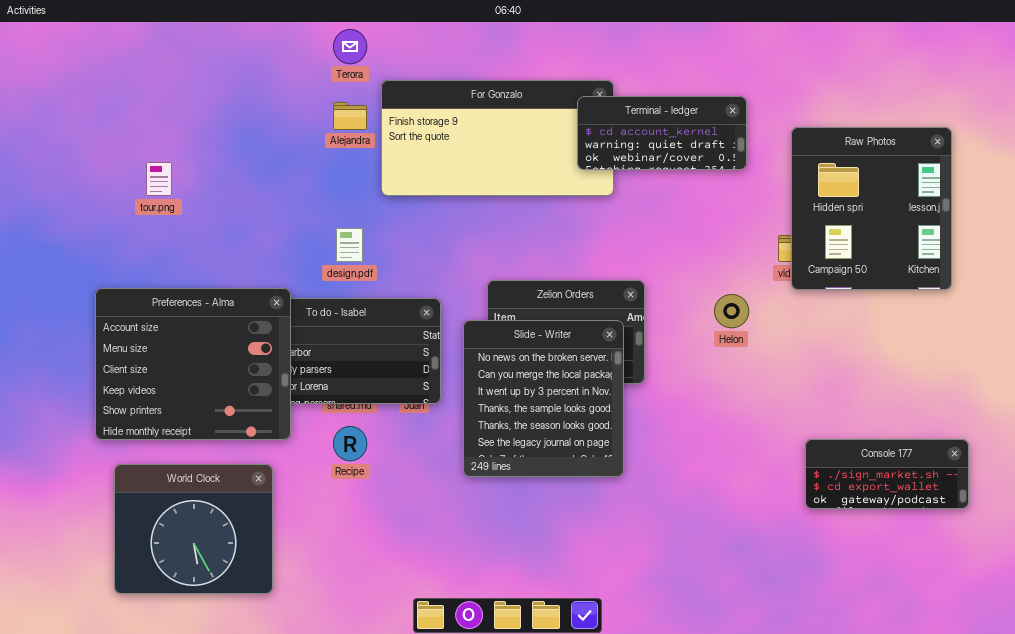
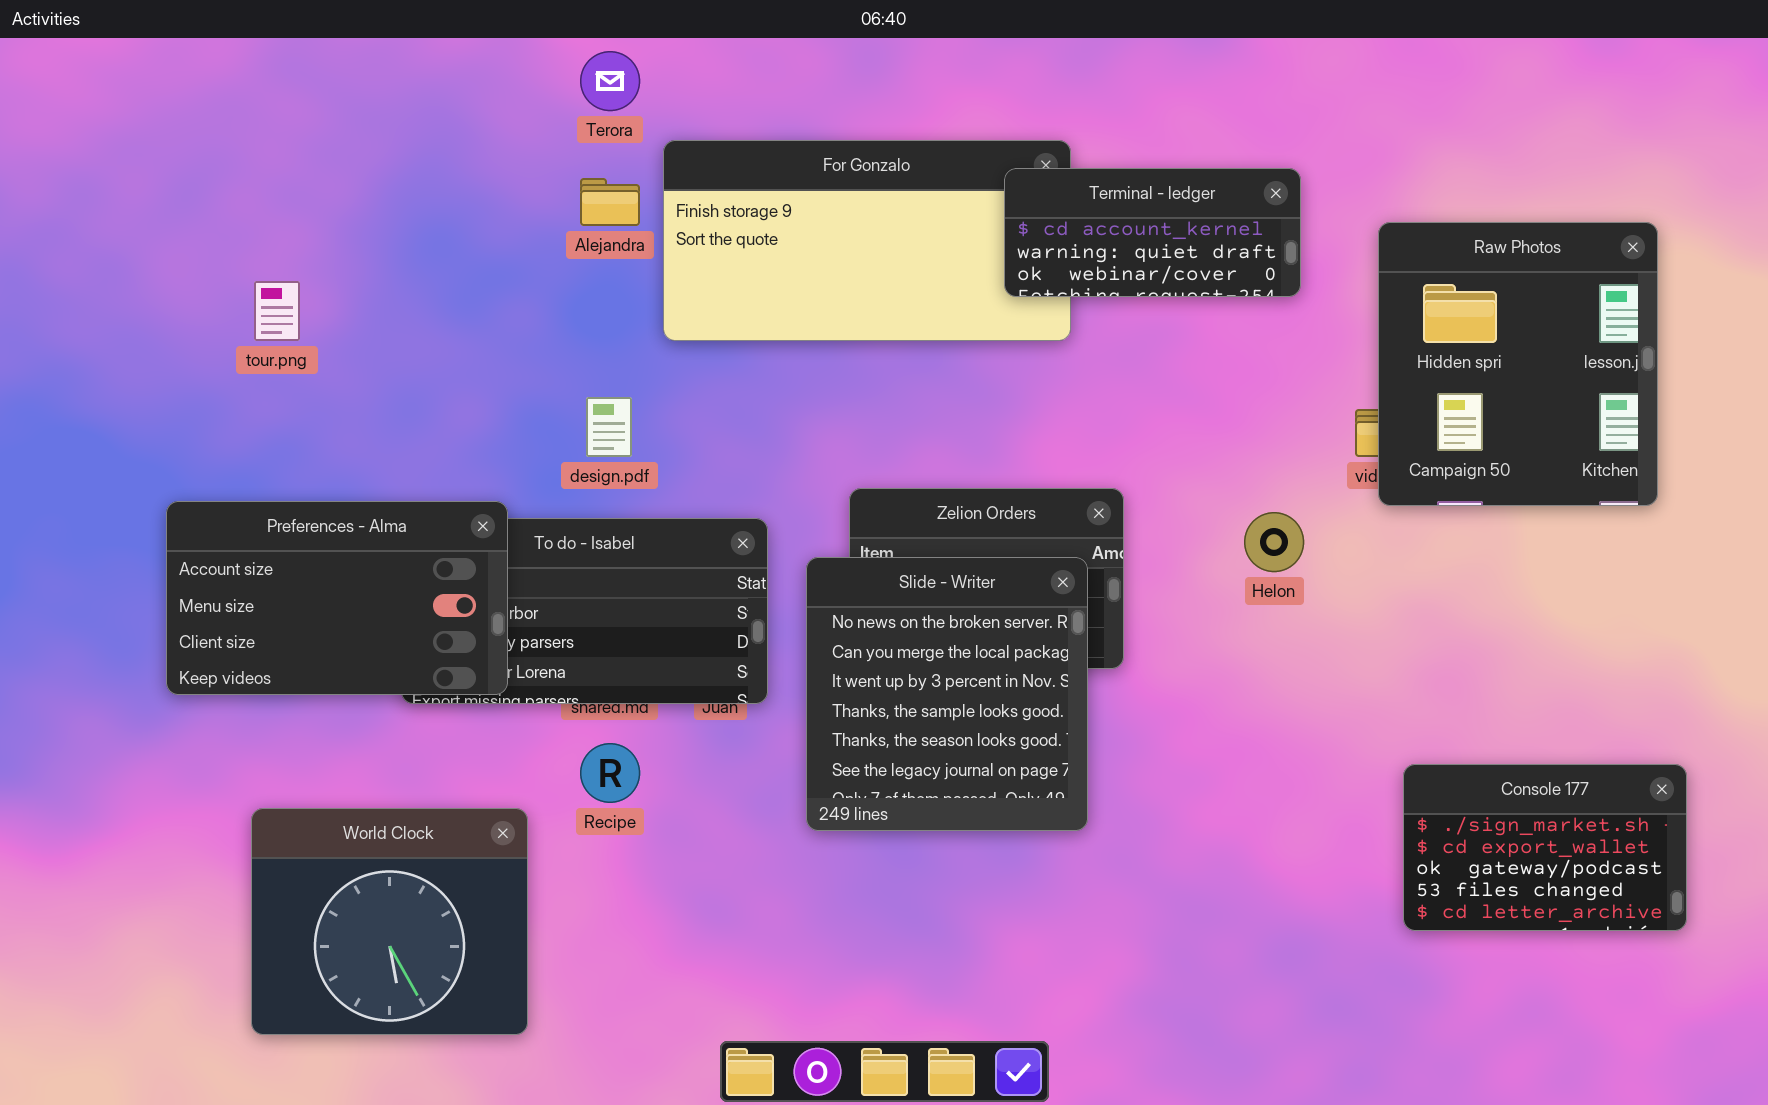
Preferences - Alma: [95,288,291,440] -> [166,501,508,695], resized
Console 177: [805,439,969,509] -> [1403,764,1687,931], resized
World Clock: [114,464,273,594] -> [251,808,528,1035], moved

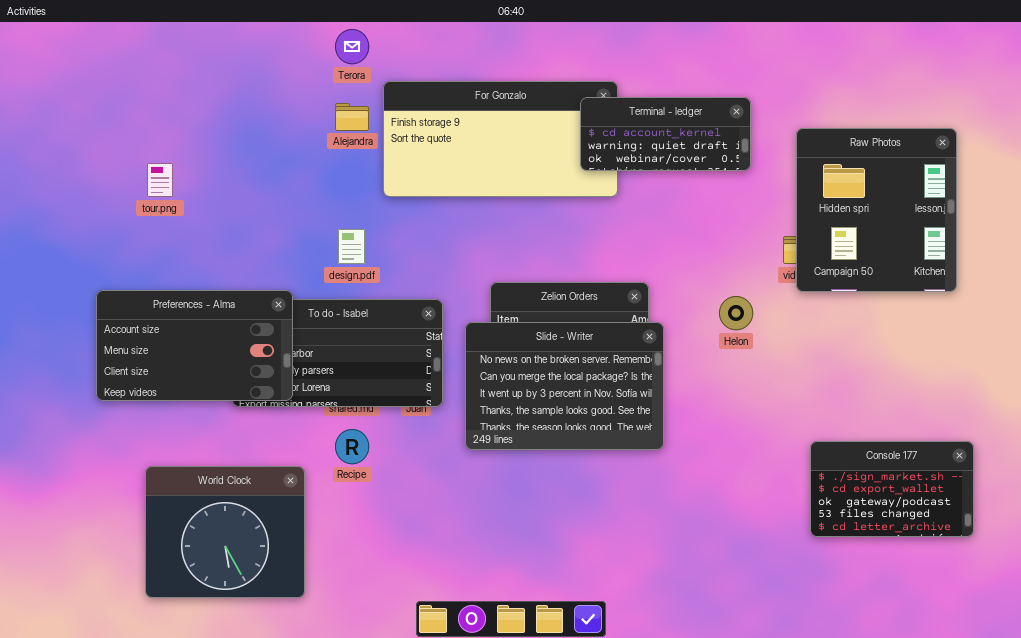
Slide - Writer: [806,557,1088,831] -> [465,322,664,450], resized

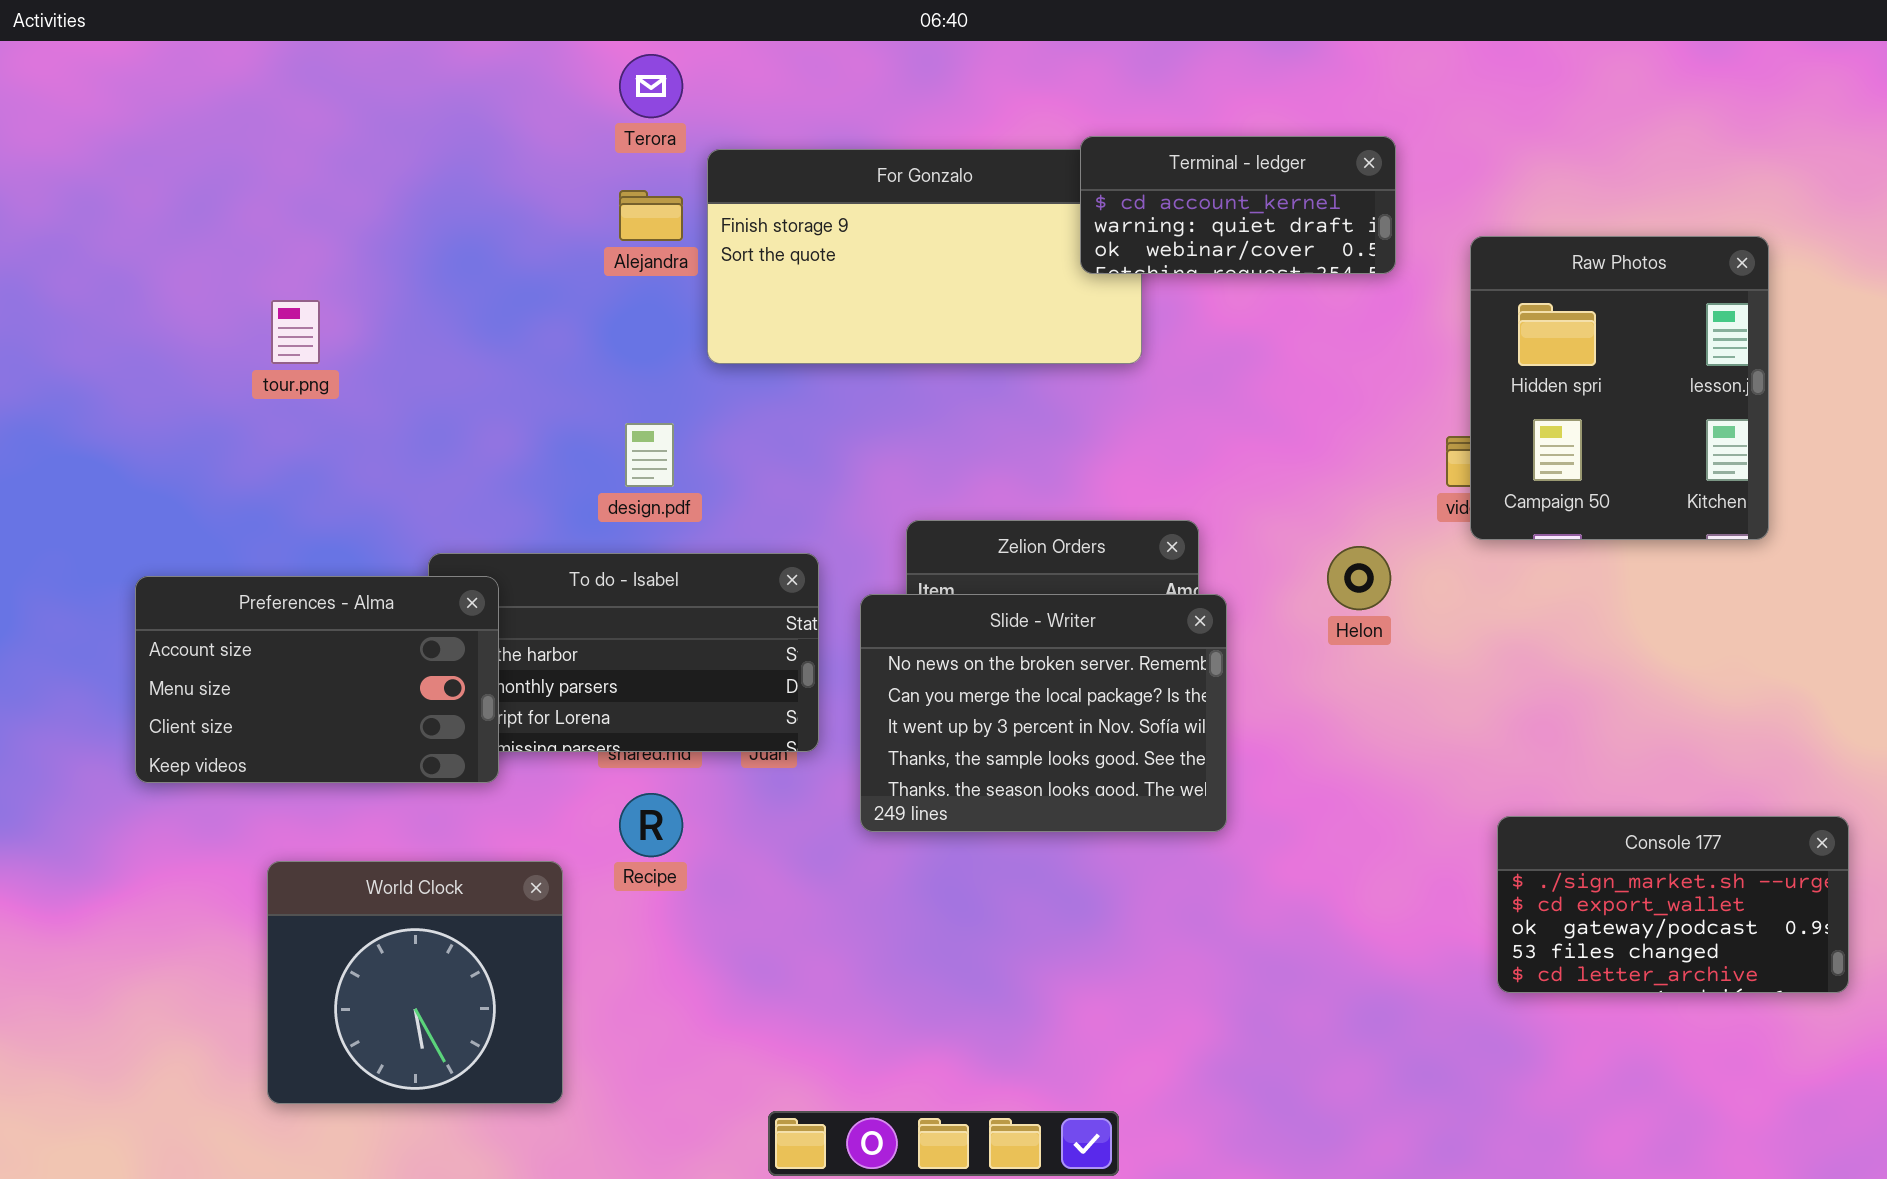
Terminal - ledger: [580,97,751,171] -> [1080,136,1396,274], moved
Preferences - Alma: [96,290,293,401] -> [135,576,499,783], moved
Console 177: [810,441,974,537] -> [1497,816,1849,993], resized

